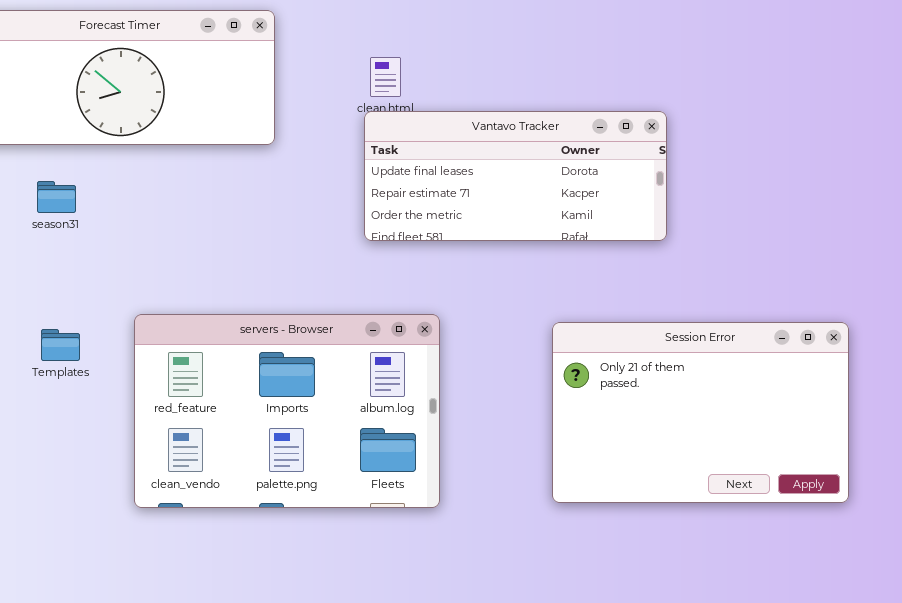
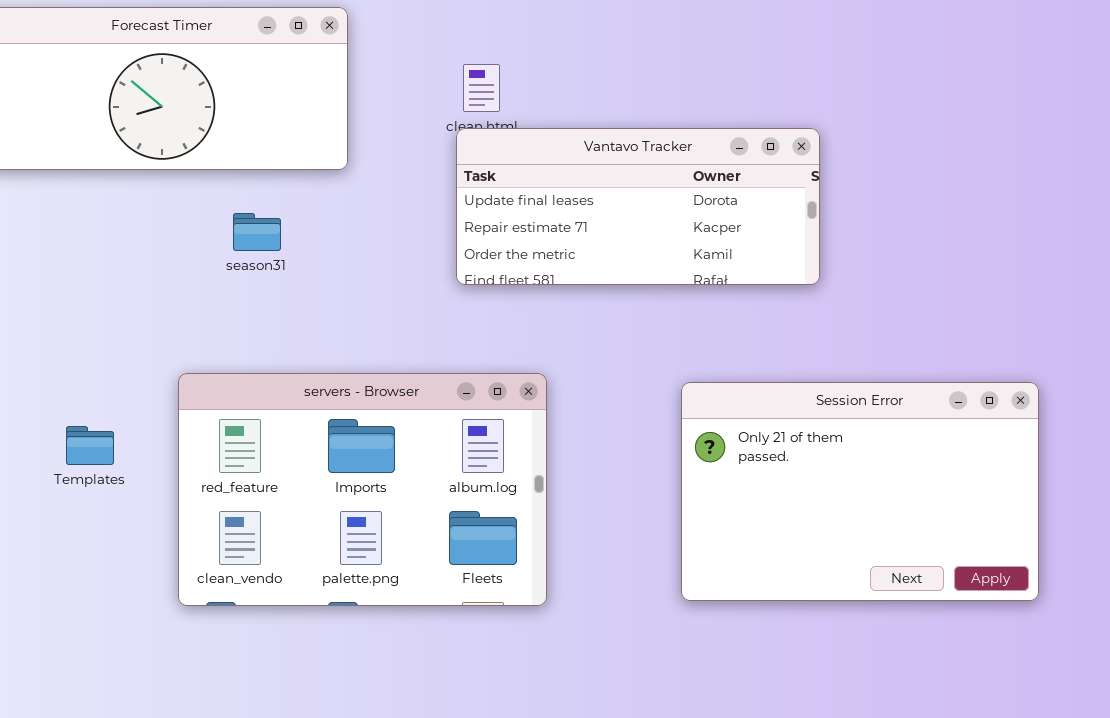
season31: [37,181,76,213] -> [233,213,281,251], moved
Templates: [41,329,80,361] -> [66,426,114,465], moved

